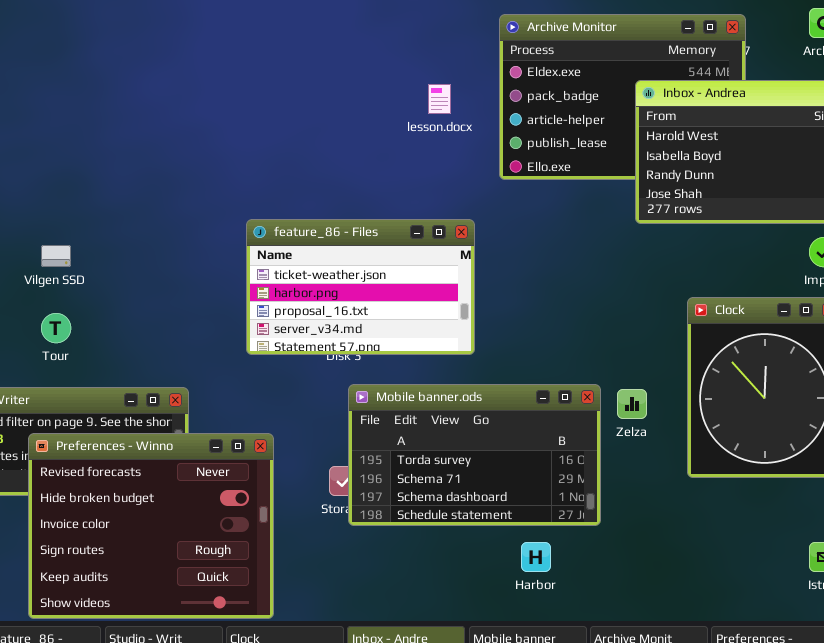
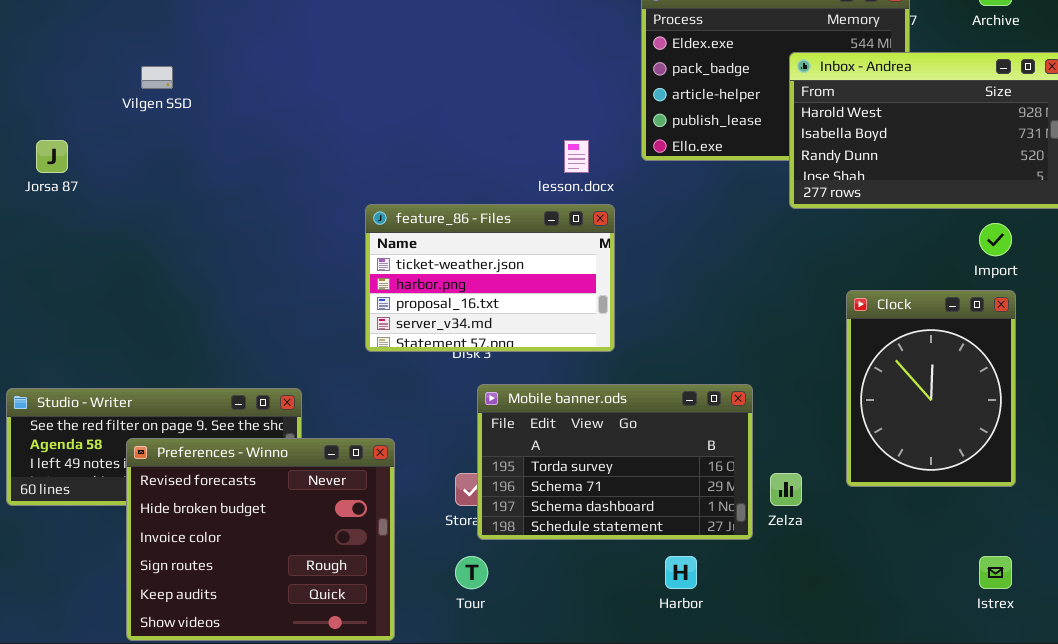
lesson.docx: [428,84,451,114] -> [564,140,589,173], moved
Vilgen SSD: [41,245,71,267] -> [141,66,173,89], moved
Tour: [41,313,71,343] -> [455,556,488,589], moved
Zelza: [617,389,647,419] -> [770,473,802,506], moved

